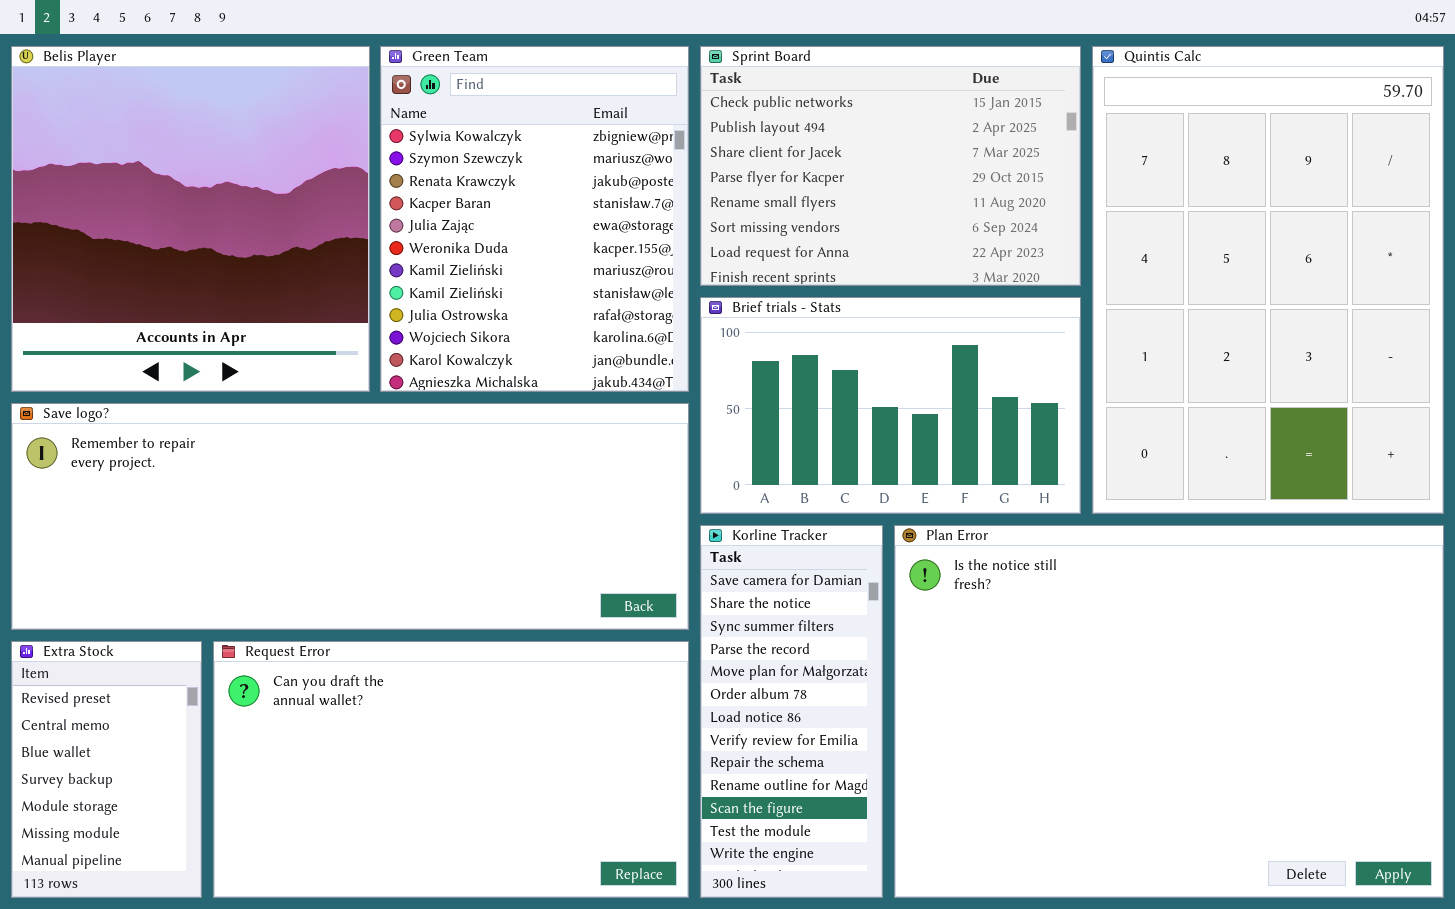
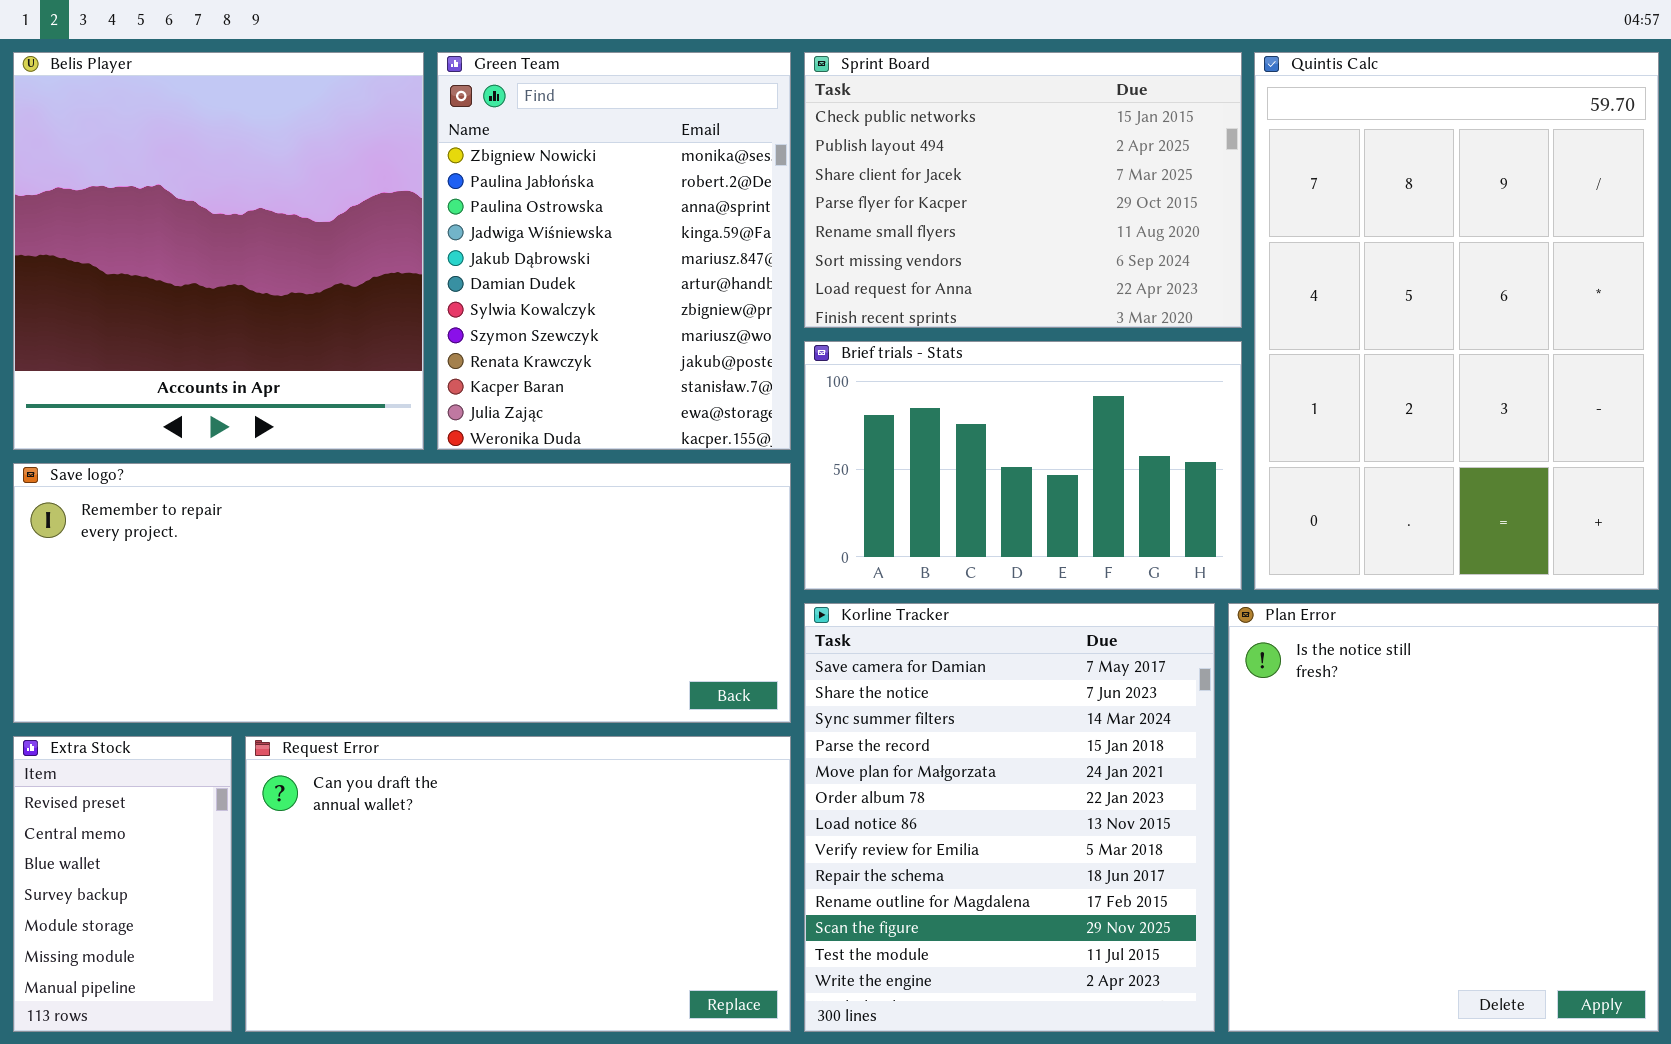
Green Team: [380,46,689,392] -> [437,52,791,450], scrolled up 6 rows
Korline Tracker: [700,525,883,898] -> [804,603,1215,1032], resized
Plan Error: [894,525,1444,898] -> [1228,603,1659,1032], resized

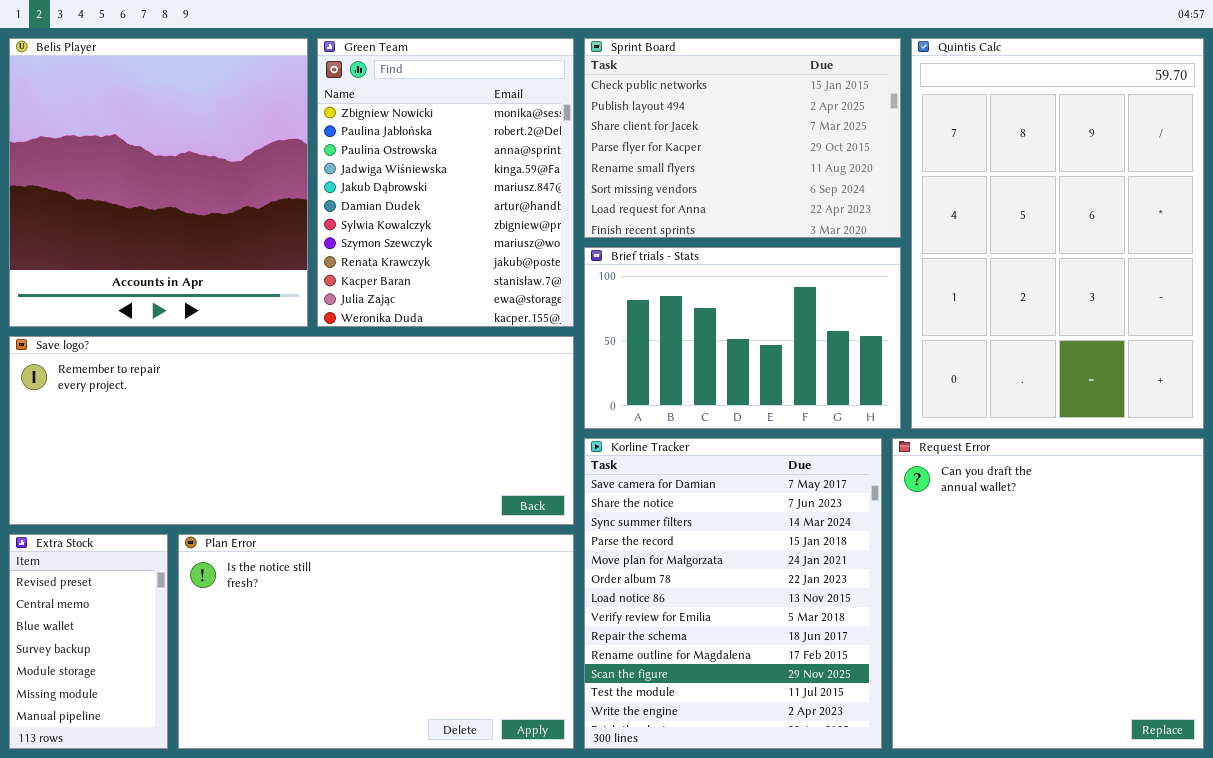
Plan Error: [1228,603,1659,1032] -> [178,534,574,749], moved, resized
Request Error: [245,736,791,1032] -> [892,438,1204,749], moved, resized

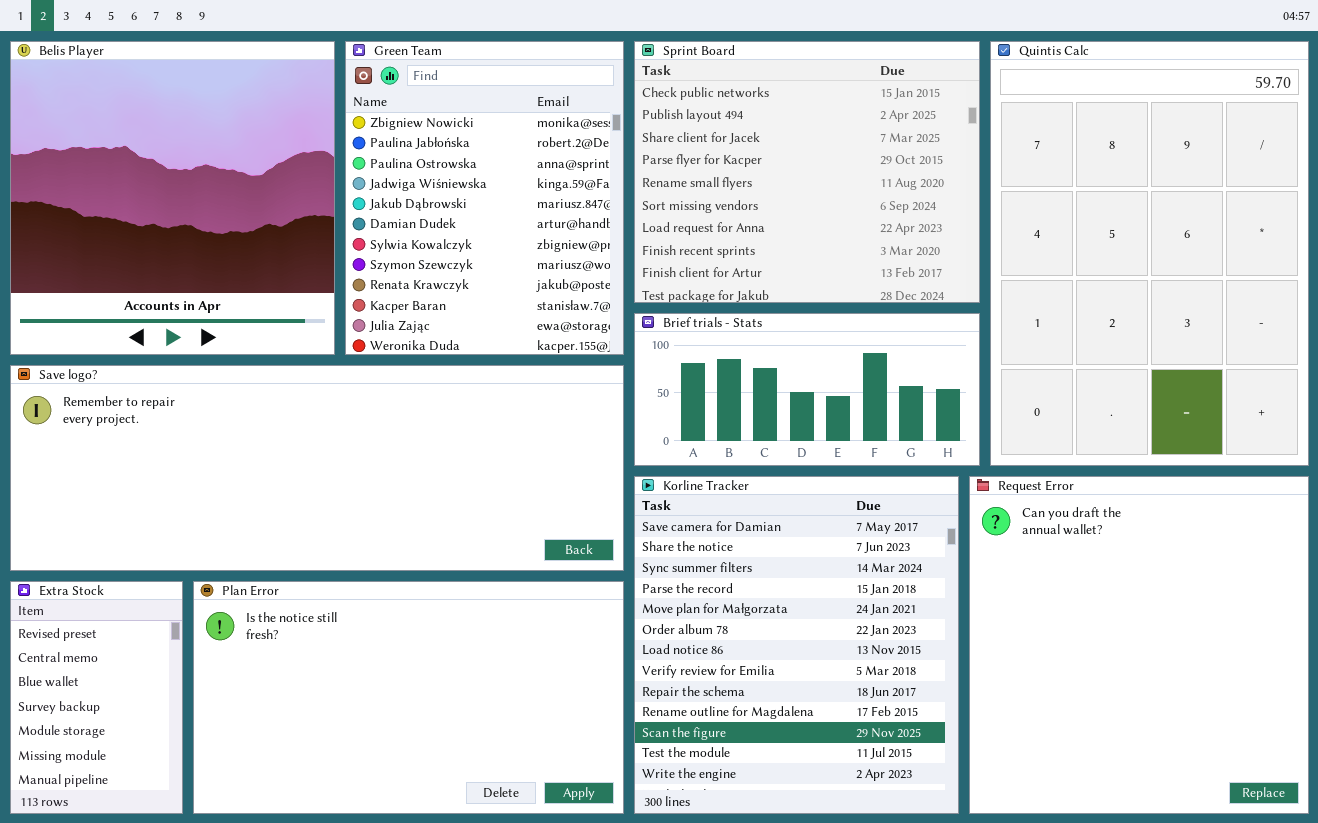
Sprint Board: [584,38,901,238] -> [634,41,980,303], resized
Brief trials - Stats: [584,247,901,429] -> [634,313,980,466], resized

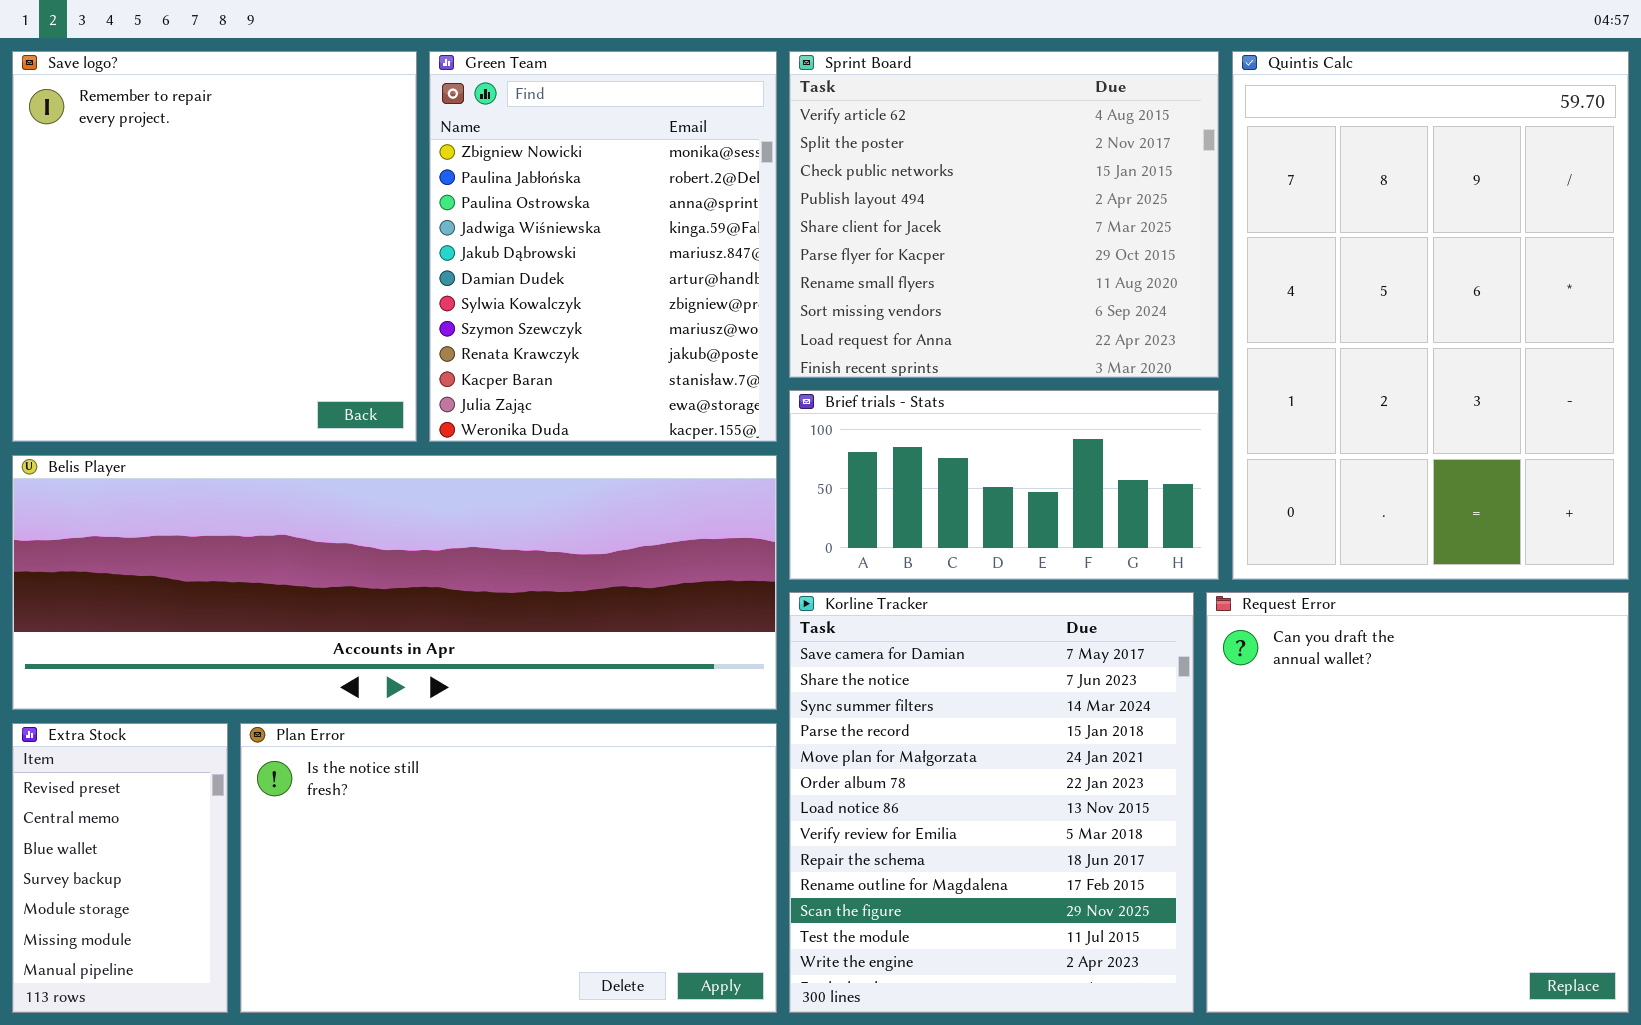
Belis Player: [10,41,335,355] -> [12,455,777,710], moved, resized
Sprint Board: [634,41,980,303] -> [789,51,1219,378], scrolled up 2 rows
Save logo?: [10,365,624,571] -> [12,51,417,442], moved, resized

